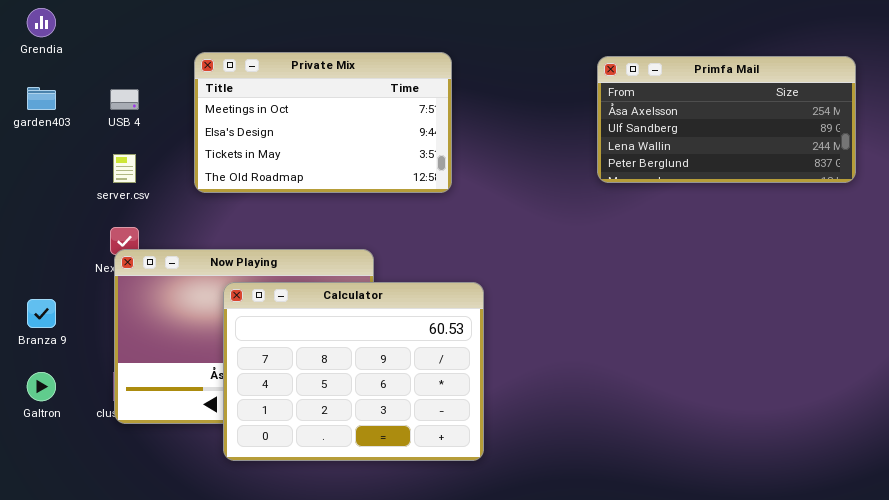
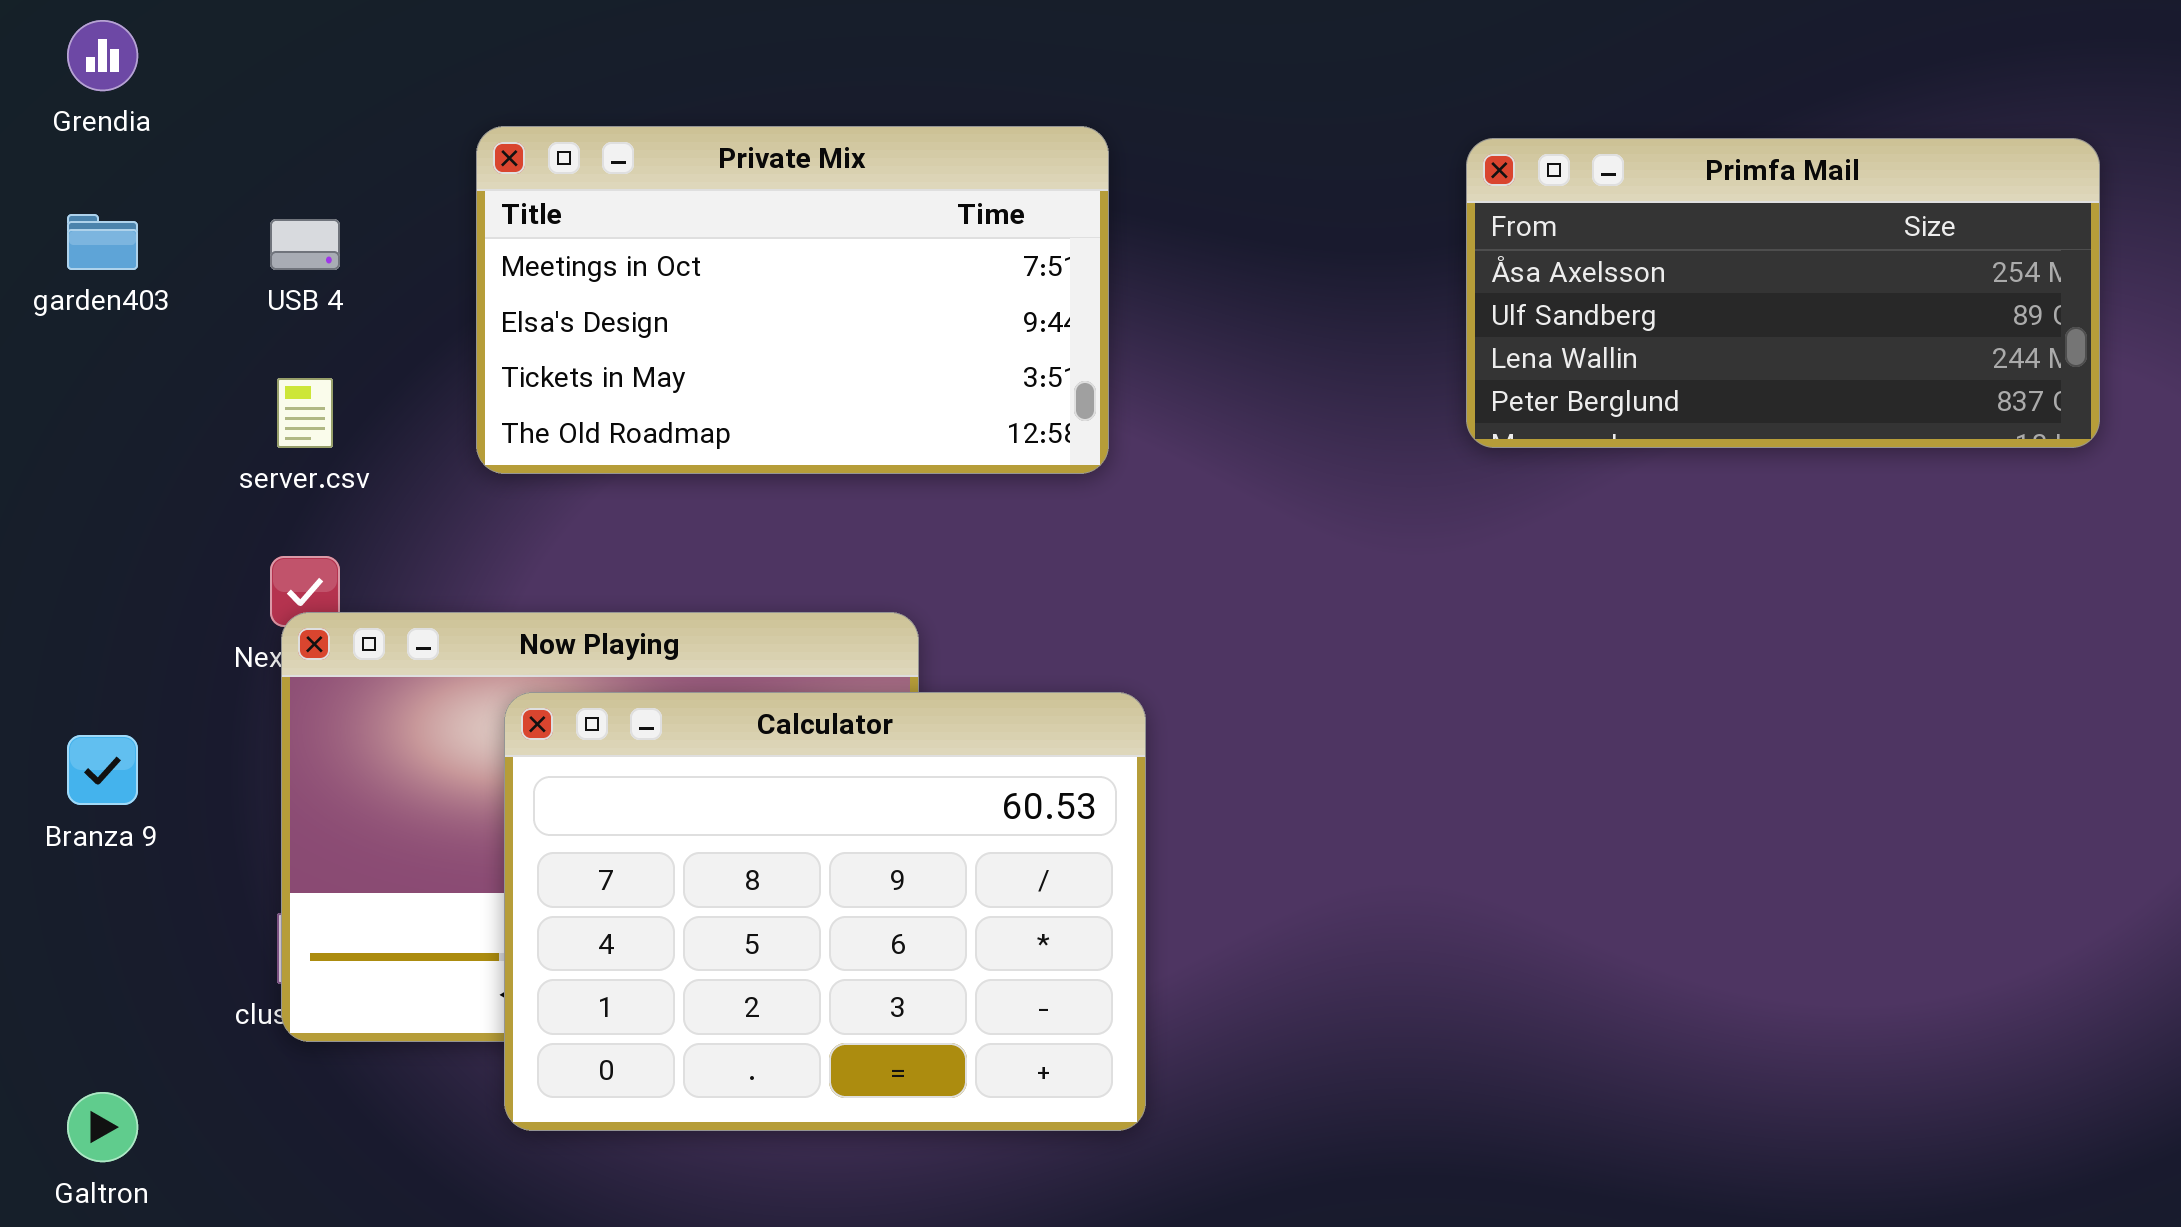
Calculator: [223,282,484,461] -> [504,692,1146,1131], moved
Galtron: [27,372,56,401] -> [67,1092,138,1162], moved

